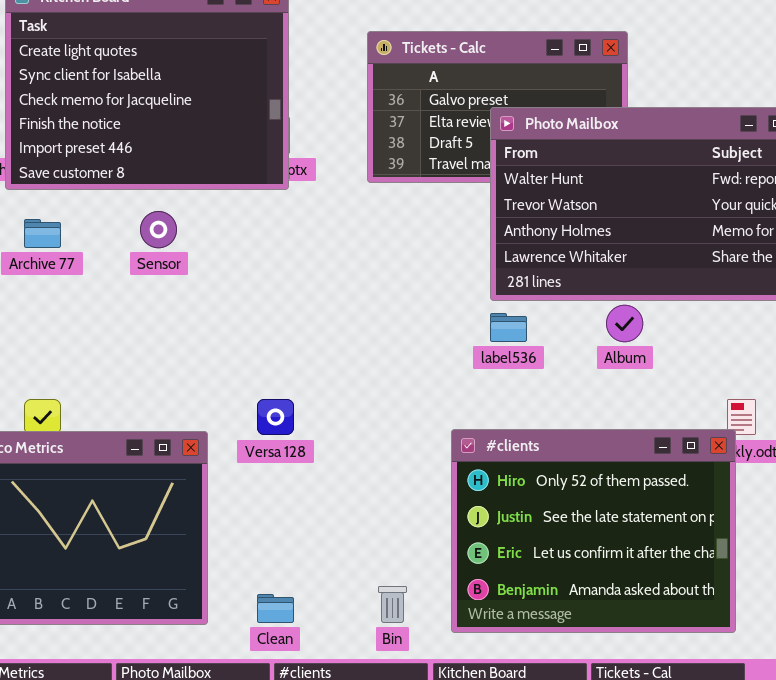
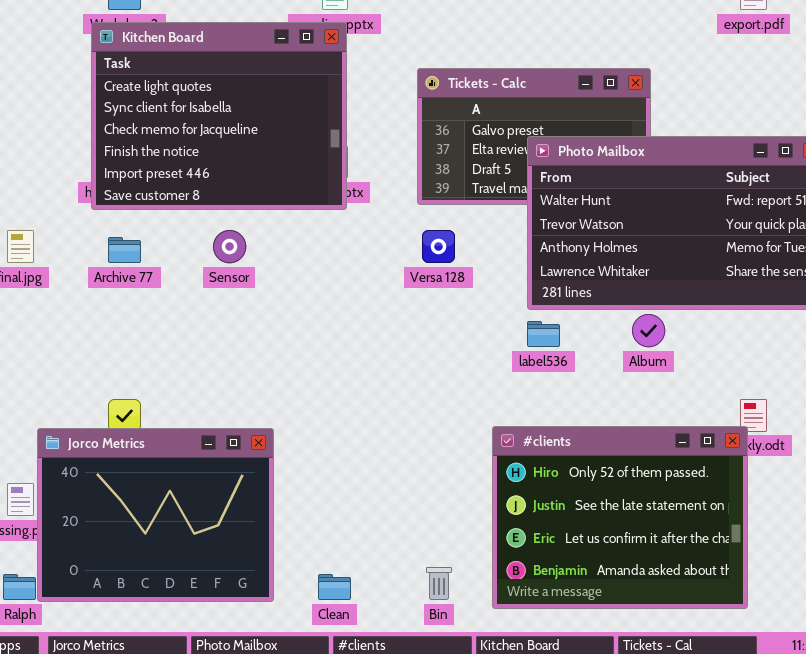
Versa 128: [257,399,294,435] -> [422,230,455,263], moved

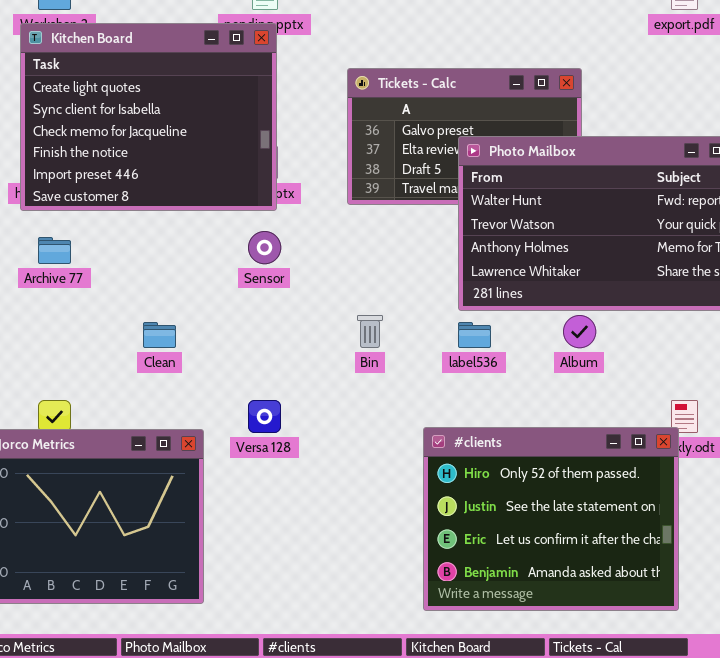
Sensor: [213,230,246,263] -> [248,231,281,264], moved
Versa 128: [422,230,455,263] -> [248,400,281,433], moved
Bin: [426,567,452,600] -> [357,315,383,348], moved
Clean: [318,574,351,600] -> [143,322,176,348], moved

